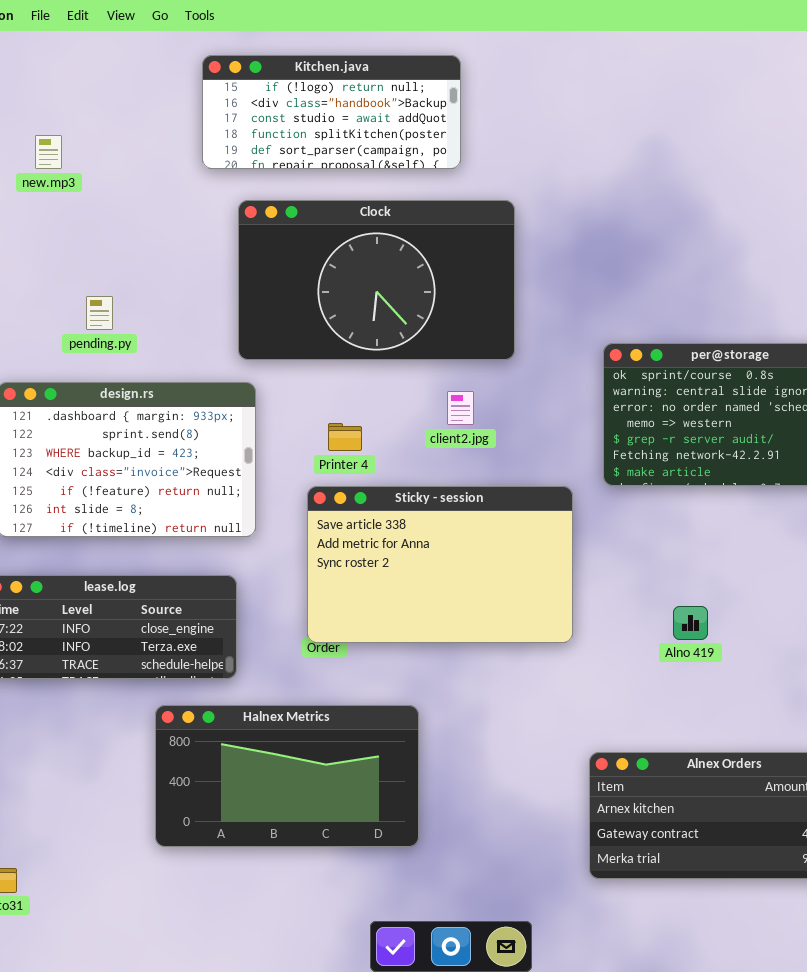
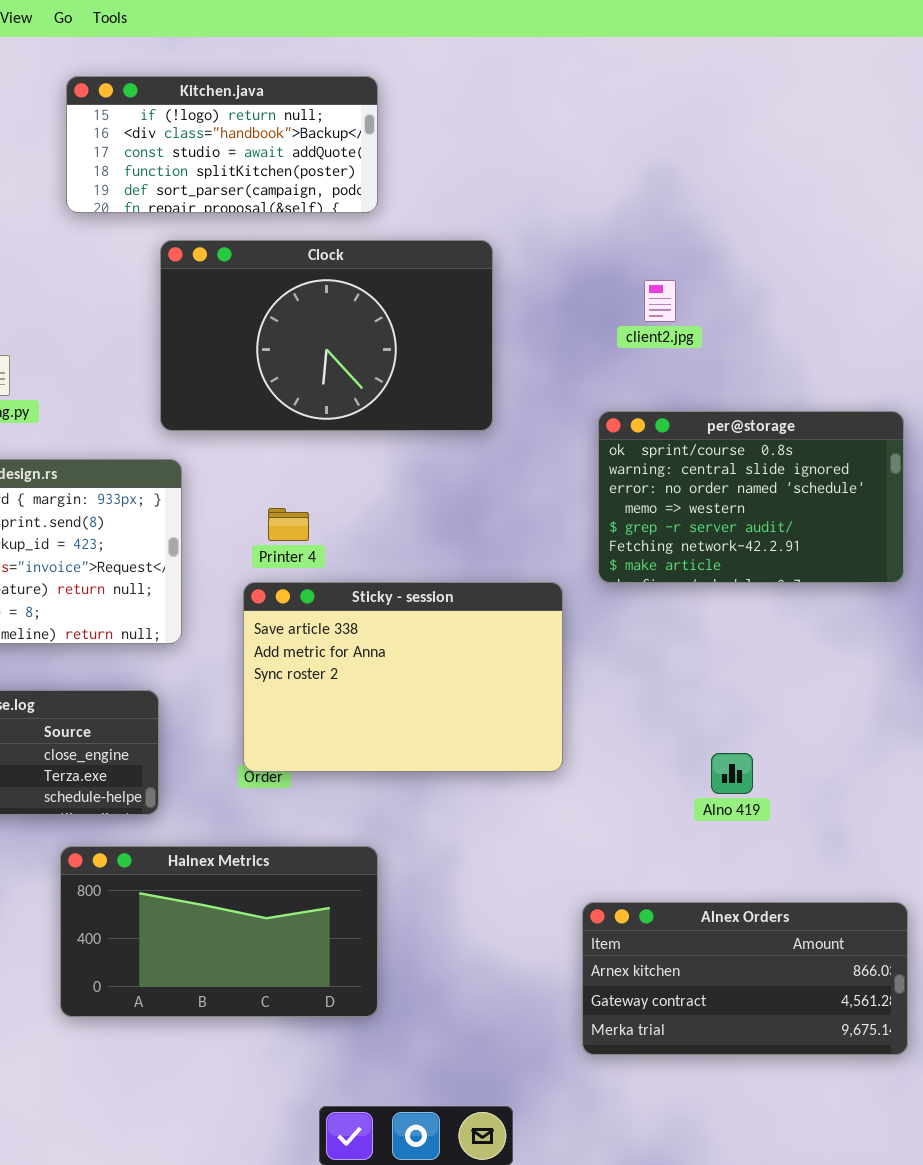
Kitchen.java: [202,55,461,169] -> [66,76,378,213], moved
client2.jpg: [447,391,474,425] -> [644,280,676,322], moved
Alno 419: [673,606,708,640] -> [711,753,753,794], moved

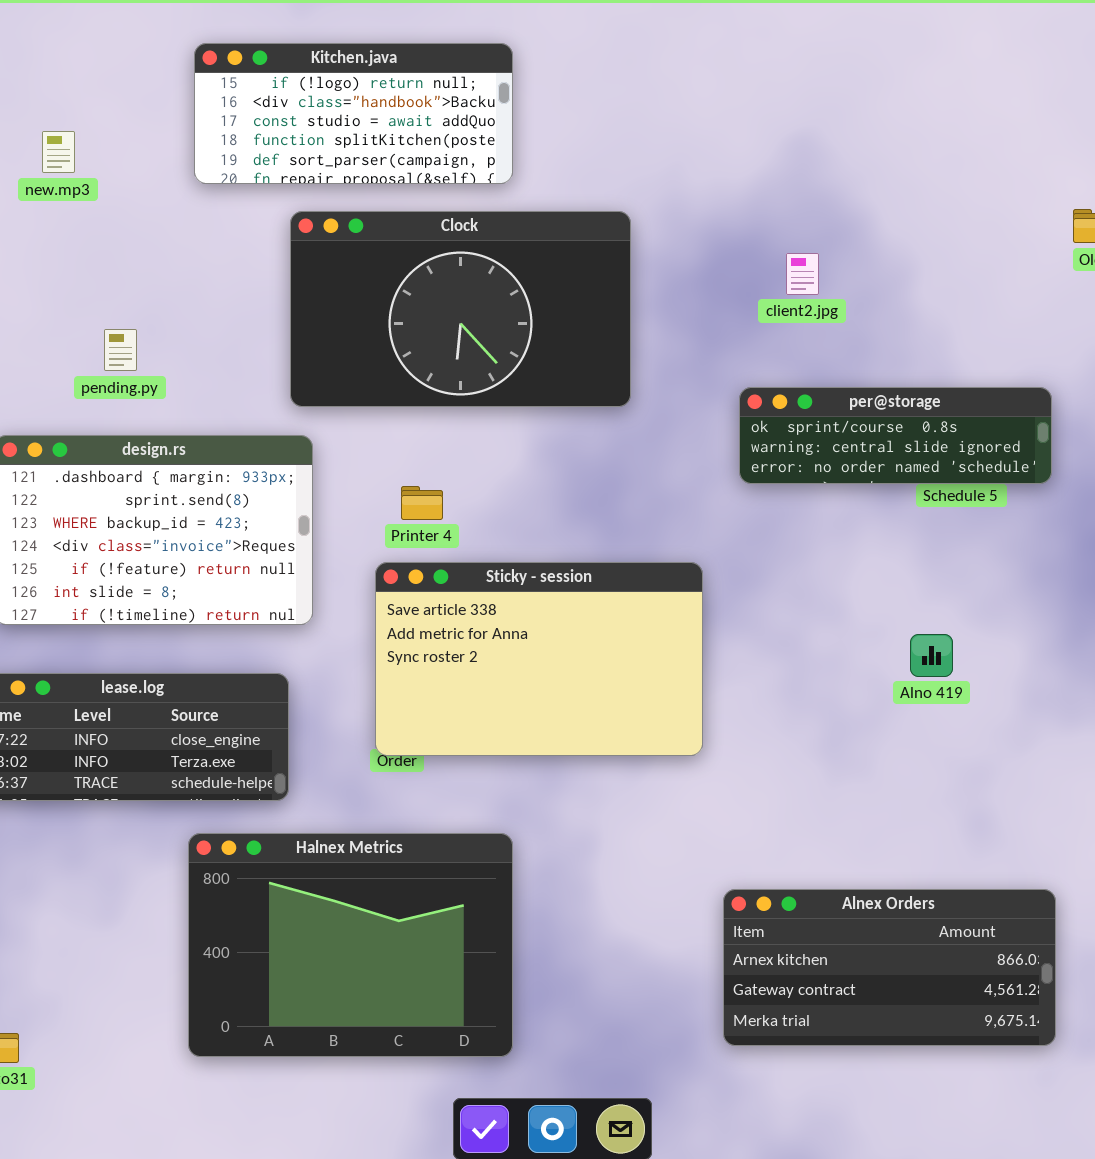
per@storage: [598,411,904,583] -> [739,387,1052,484], resized
Alno 419: [711,753,753,794] -> [910,634,953,677], moved
Halnex Metrics: [60,846,378,1017] -> [188,833,513,1057], resized

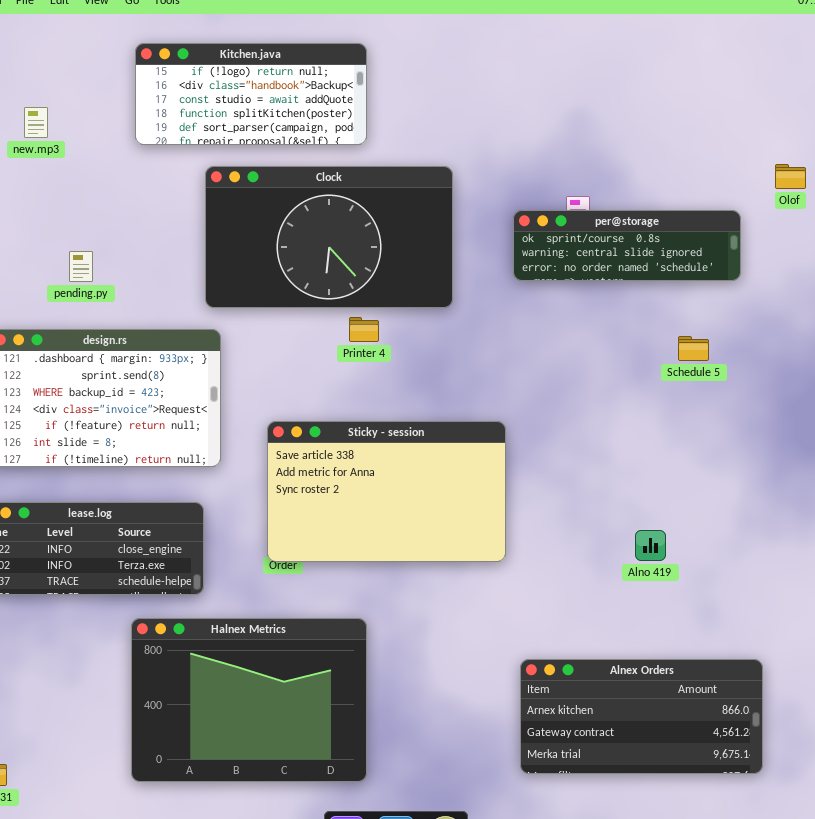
per@storage: [739,387,1052,484] -> [513,210,741,281], moved
Printer 4: [401,486,443,520] -> [349,317,379,342], moved
Alno 419: [910,634,953,677] -> [635,530,666,561], moved

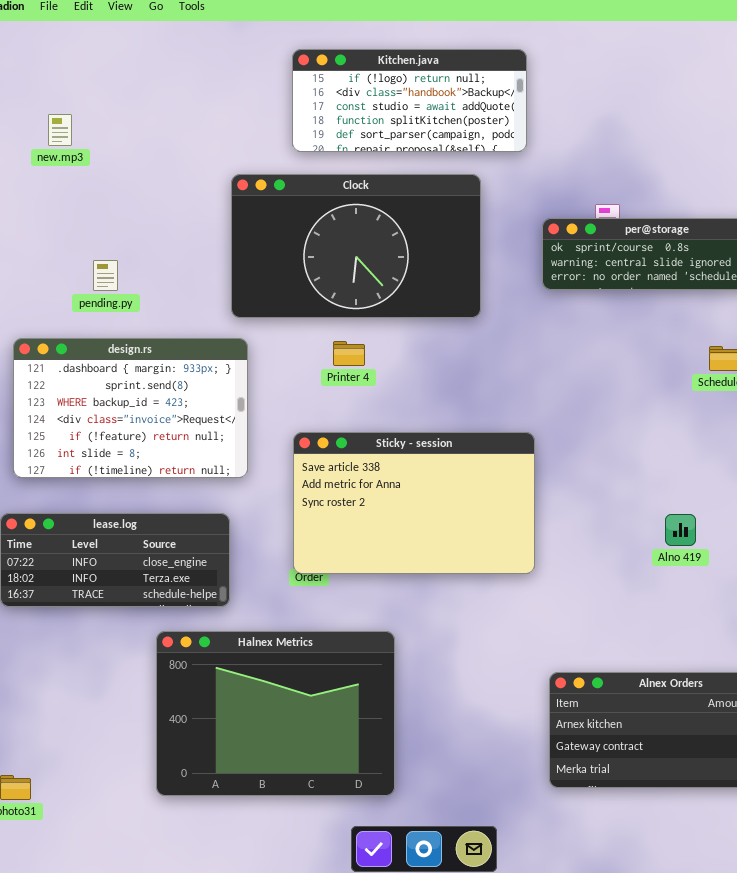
Kitchen.java: [135,43,367,145] -> [292,49,527,152], moved
Printer 4: [349,317,379,342] -> [333,341,365,366], moved
Alno 419: [635,530,666,561] -> [665,514,696,546], moved

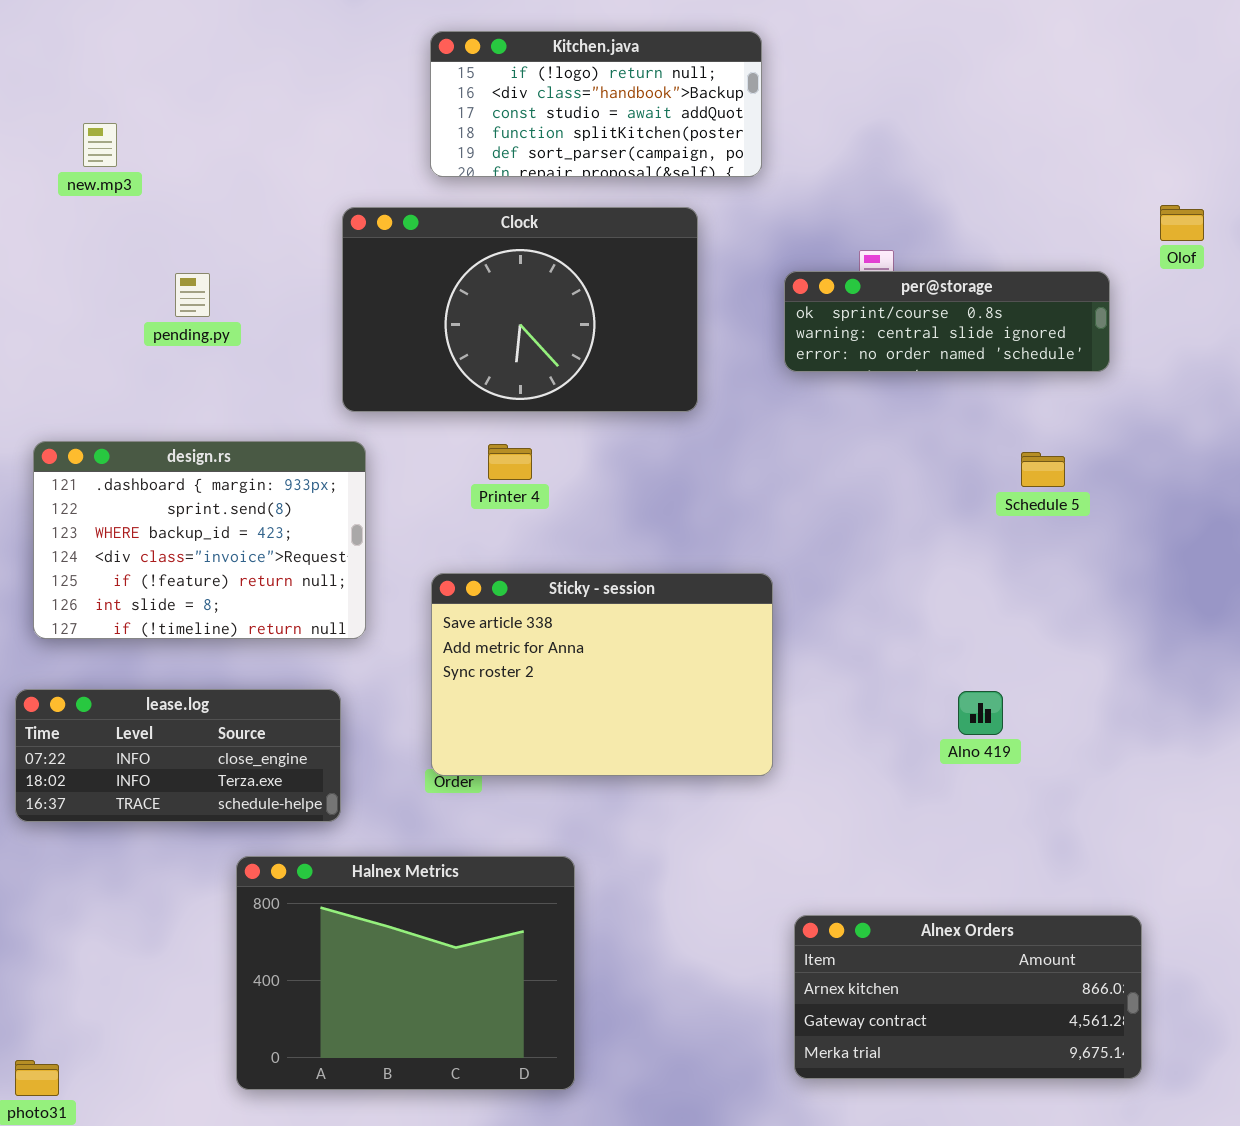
pending.py: [93,260,118,291] -> [175,273,210,317], moved

